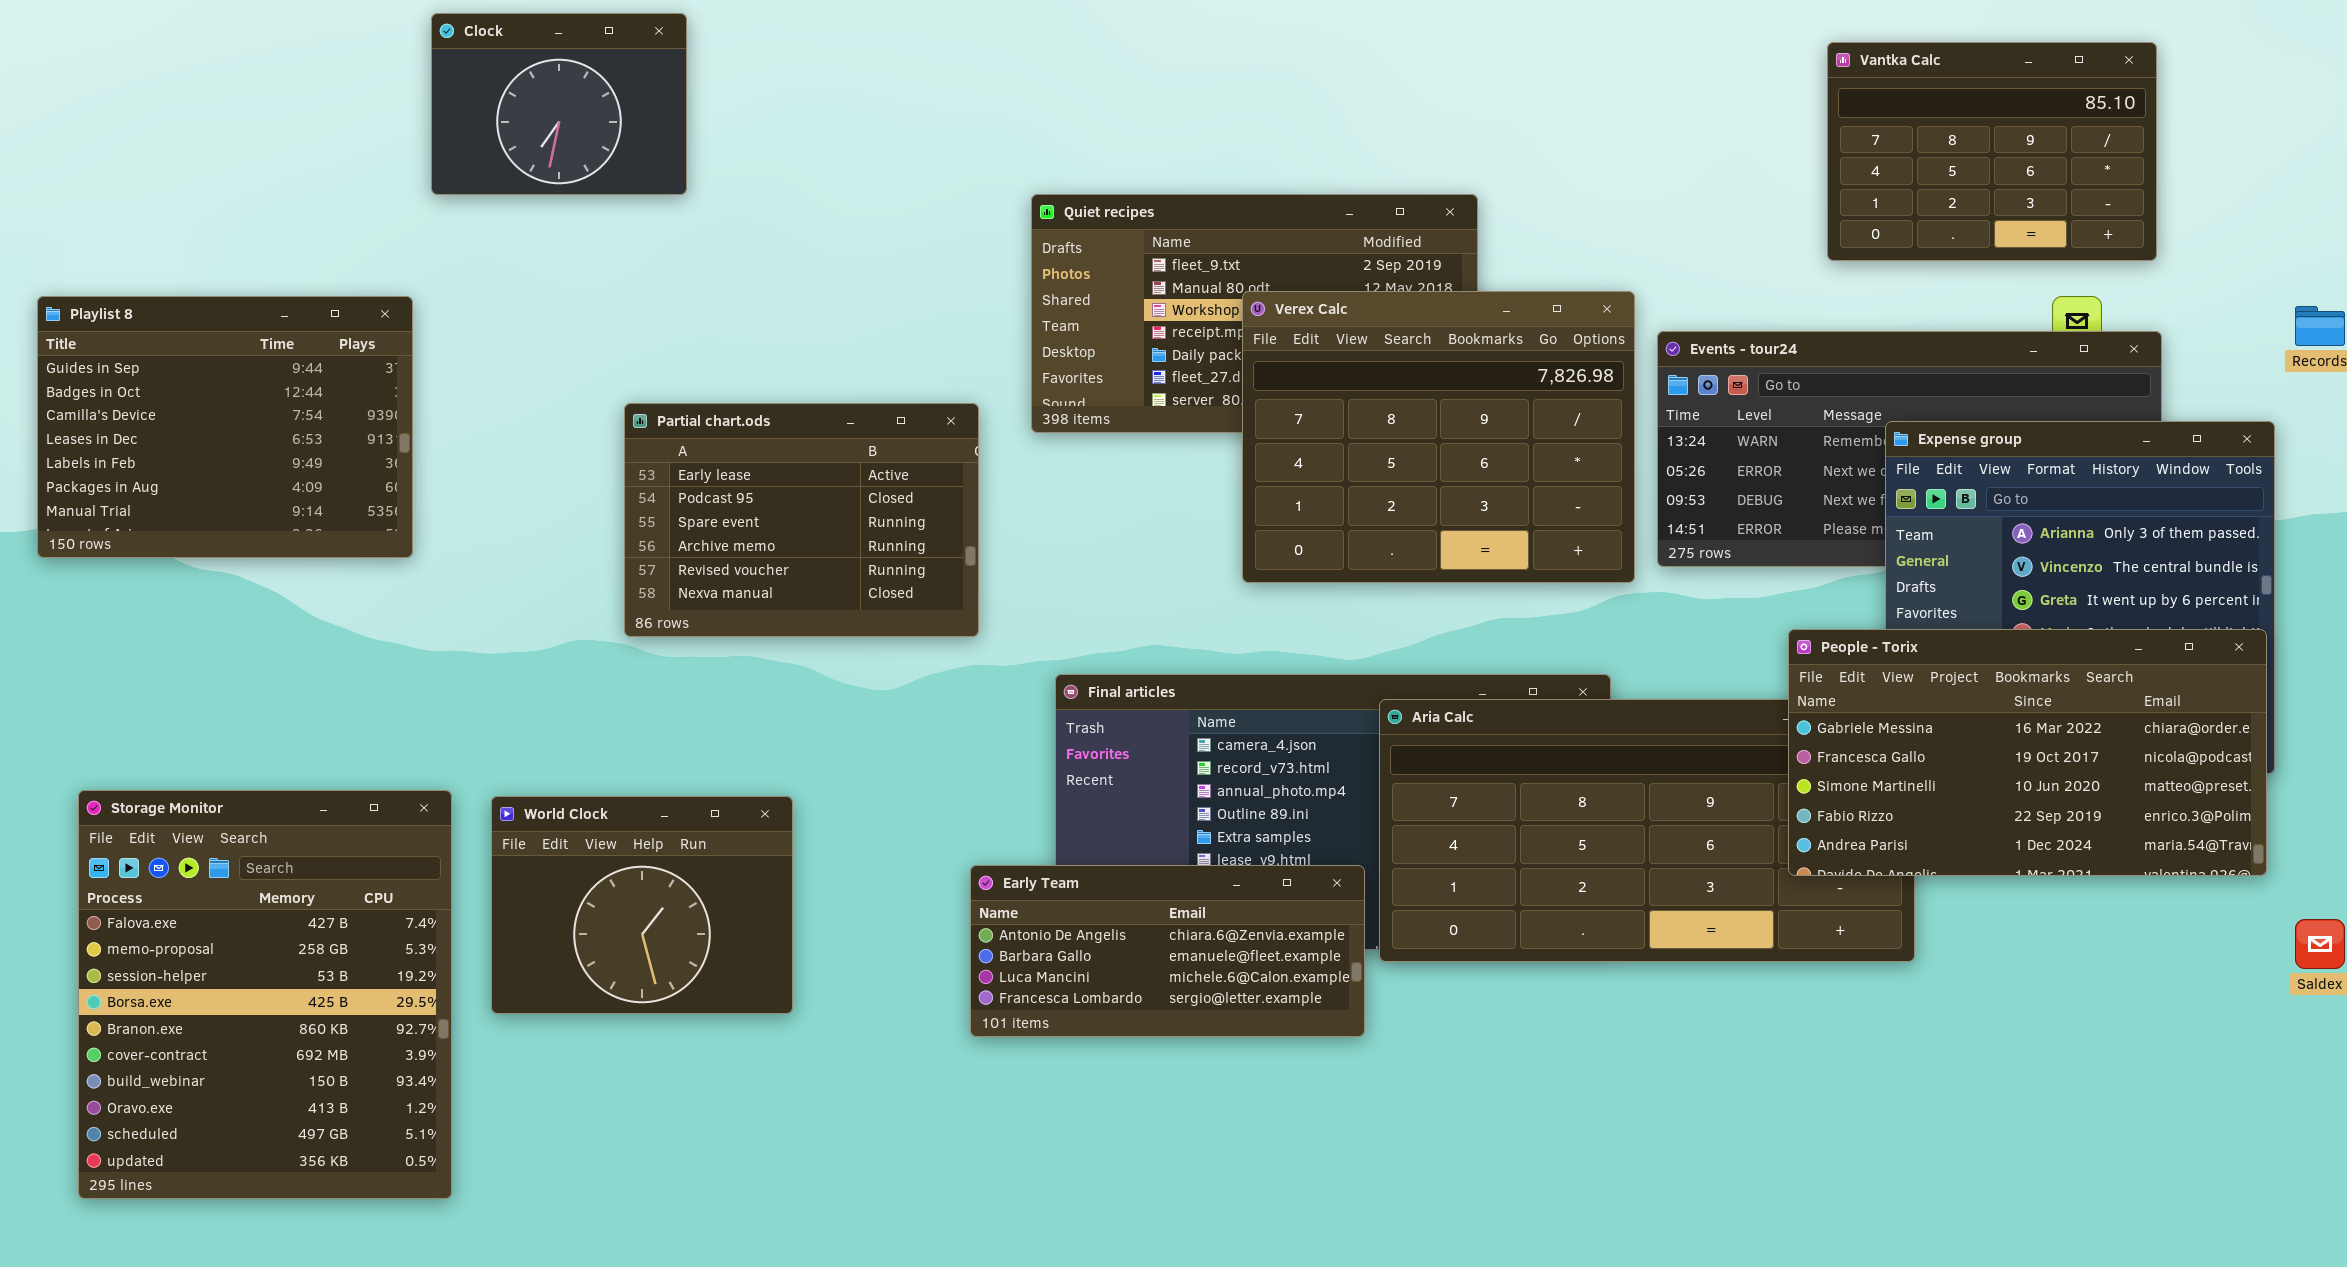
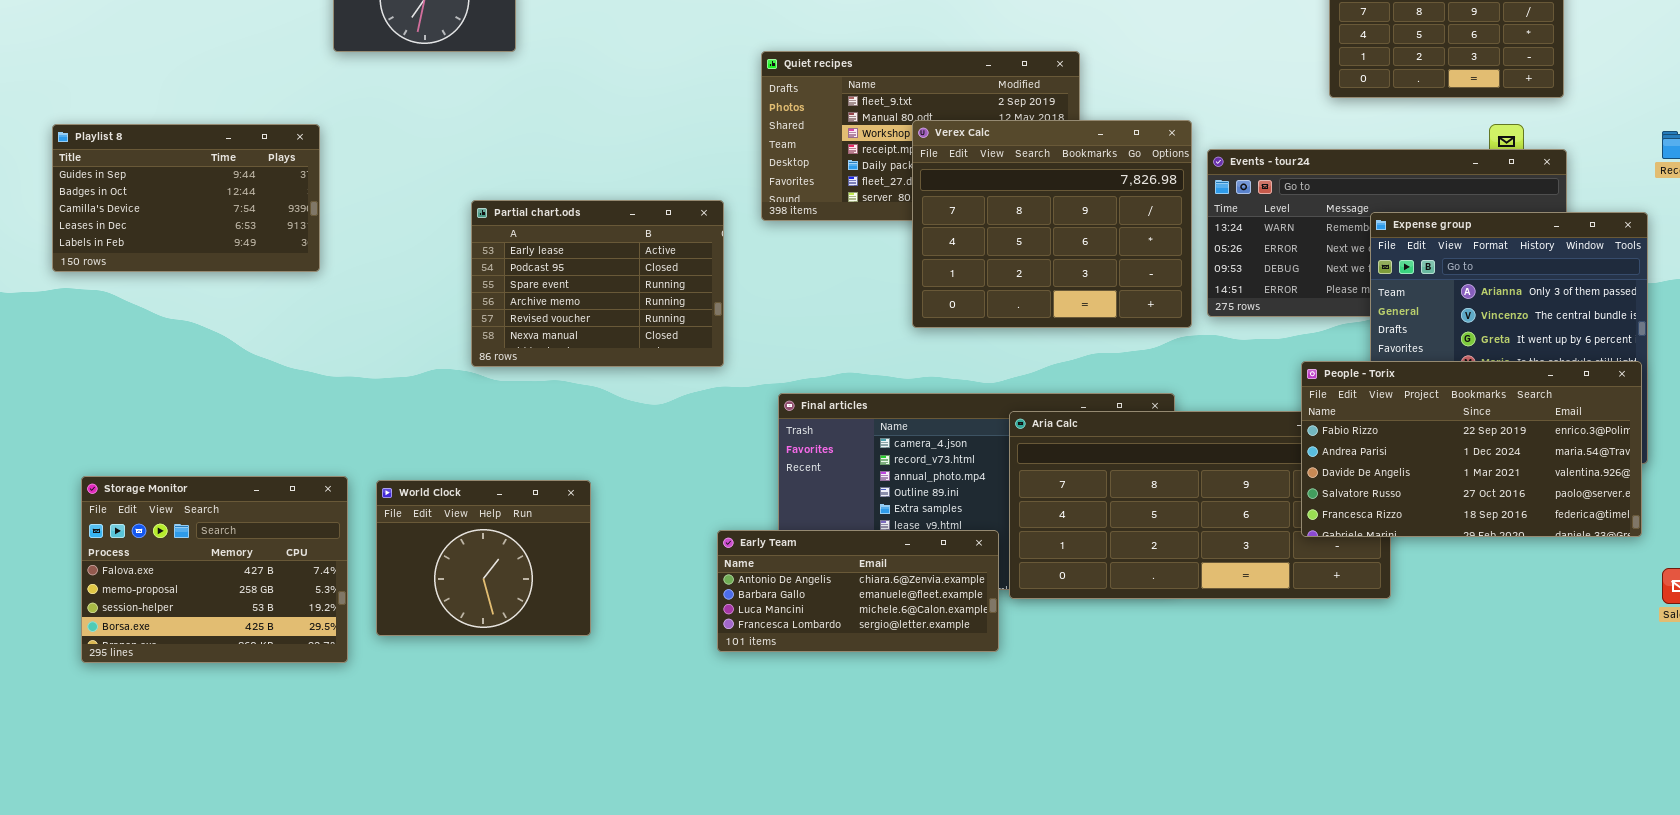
Playlist 8: [37,296,413,558] -> [52,124,320,272], resized
People - Torix: [1788,629,2267,876] -> [1301,361,1642,537], scrolled down 3 rows
Storage Monitor: [78,790,452,1199] -> [81,476,348,663], resized

